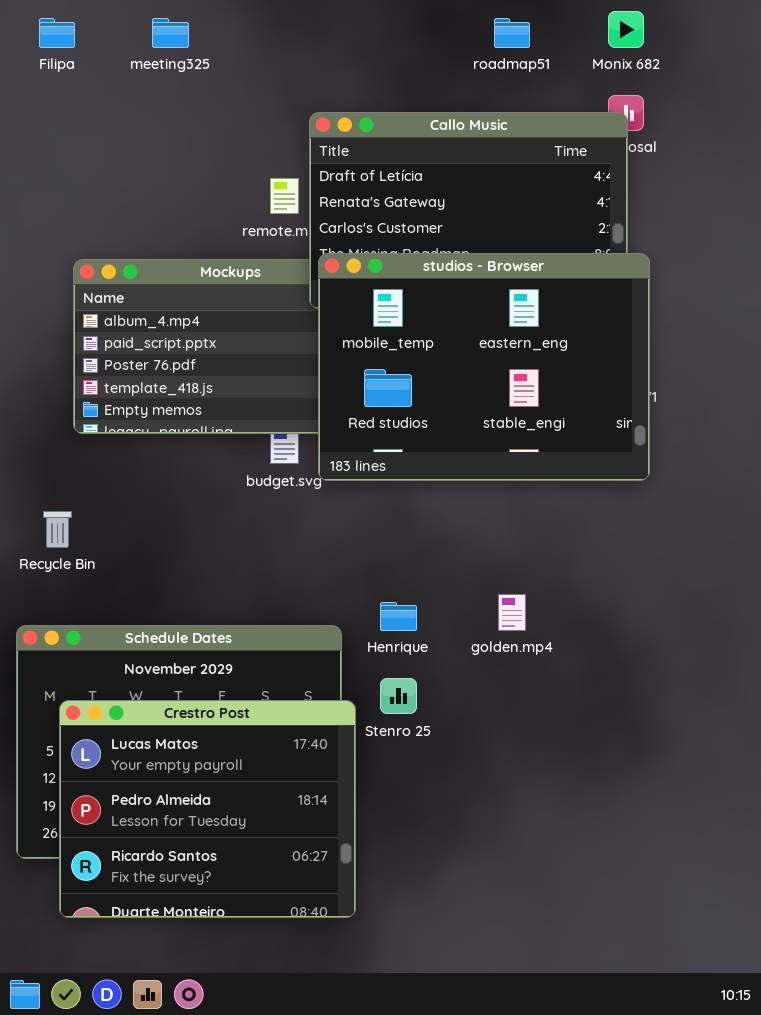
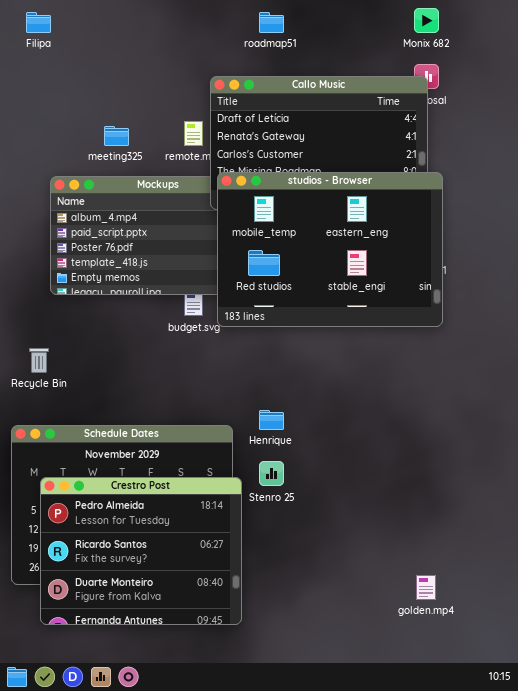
meeting325: [152,18,189,48] -> [104,126,129,146], moved
roadmap51: [494,18,530,48] -> [259,12,284,33], moved
golden.mp4: [498,594,526,631] -> [416,575,436,600], moved
Crestro Post: [59,700,356,918] -> [40,477,242,625], scrolled down 1 row

